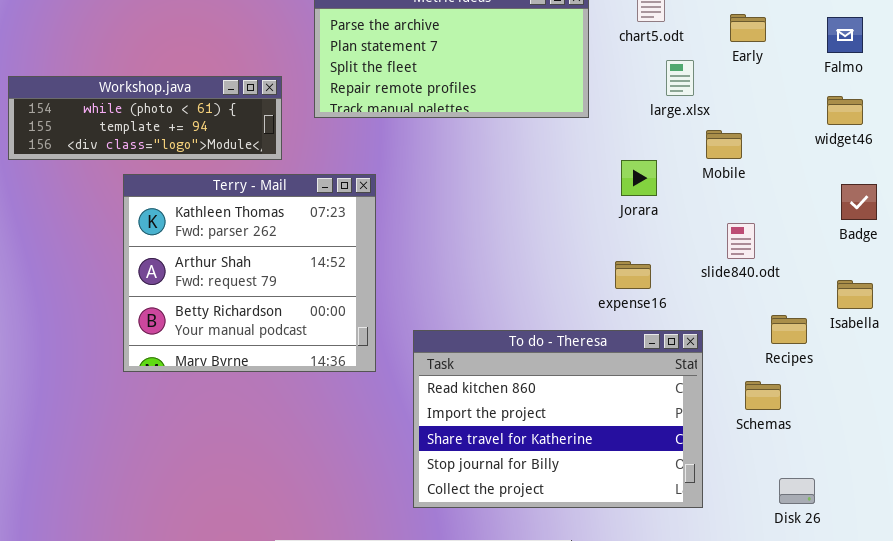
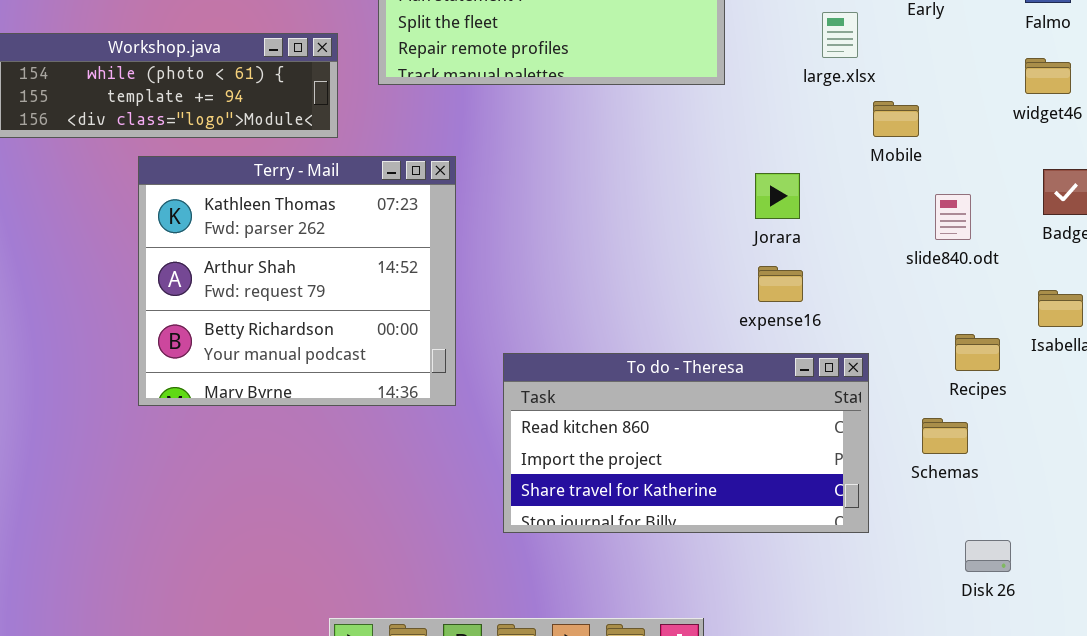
Jorara: [621,160,657,196] -> [755,173,800,219], moved
slide840.odt: [727,223,755,259] -> [935,194,971,240], moved
To do - Theresa: [413,330,703,508] -> [503,353,869,533], resized

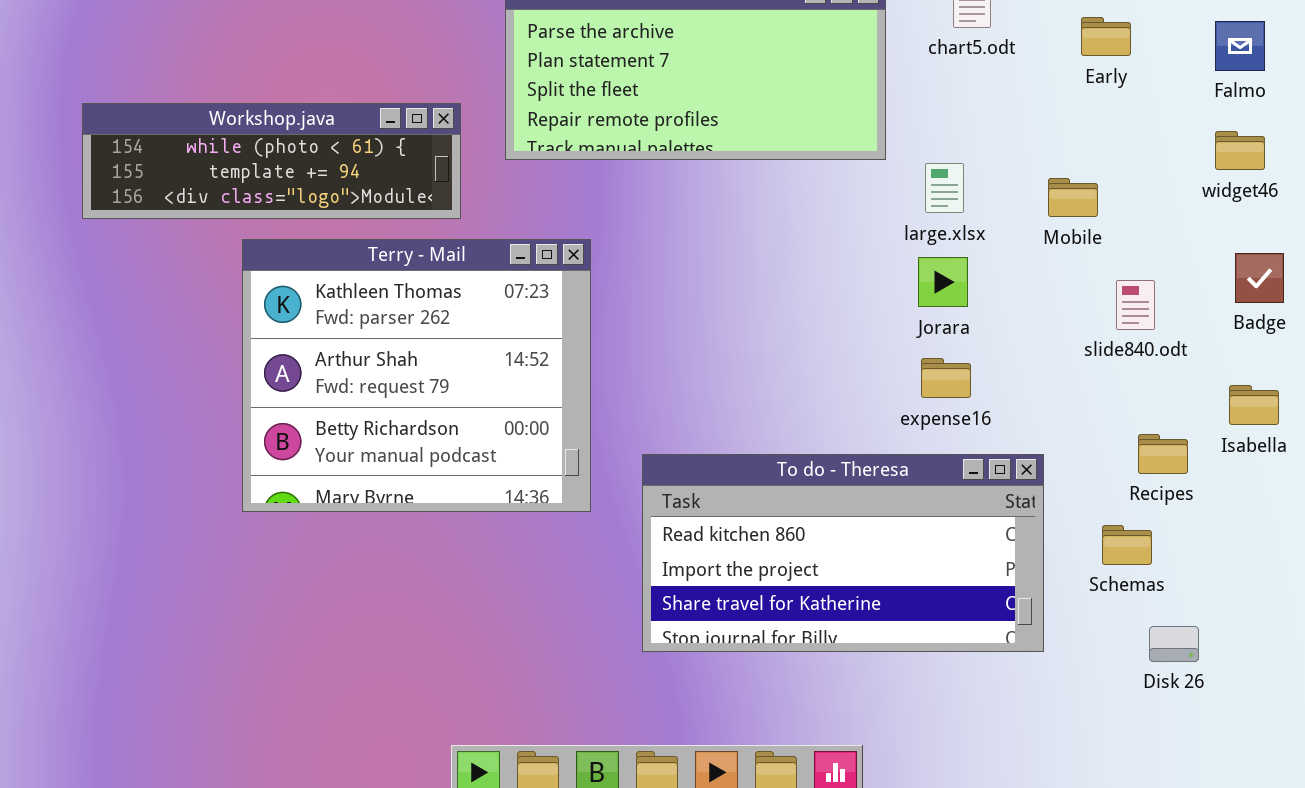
large.xlsx: [822,12,858,58] -> [925,163,964,213], moved
Disk 26: [965,540,1011,572] -> [1149,626,1199,662], moved

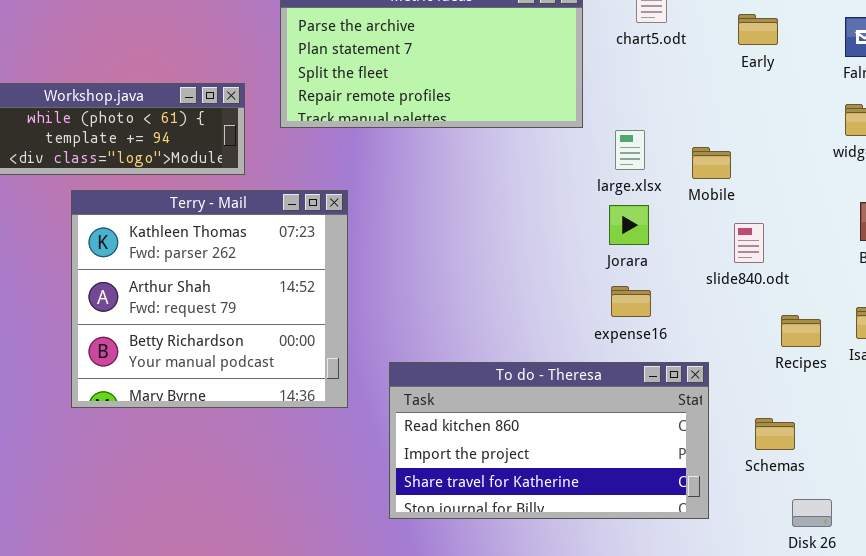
Mobile: [1048,178,1098,217] -> [692,147,731,179], moved
slide840.odt: [1116,280,1155,330] -> [734,223,764,263], moved
Recipes: [1138,434,1188,474] -> [781,315,821,347], moved

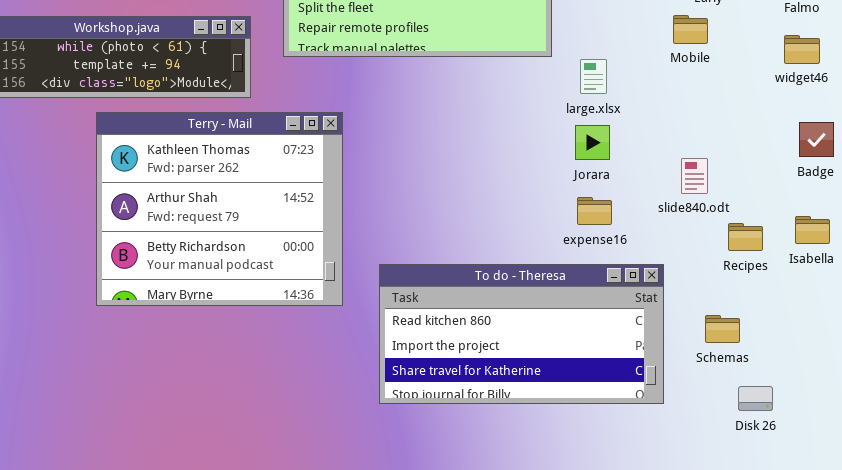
Mobile: [692,147,731,179] -> [673,15,708,44], moved
slide840.odt: [734,223,764,263] -> [681,158,708,194], moved

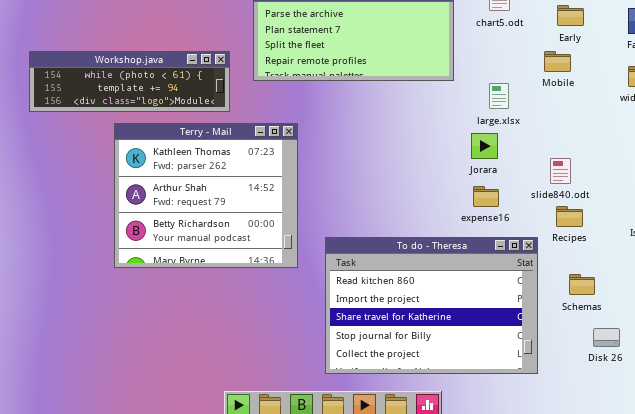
large.xlsx: [580,59,607,94] -> [489,83,509,109], moved
Recipes: [728,223,763,251] -> [556,206,583,227], moved
To do - Theresa: [379,264,664,404] -> [325,237,538,374], resized

